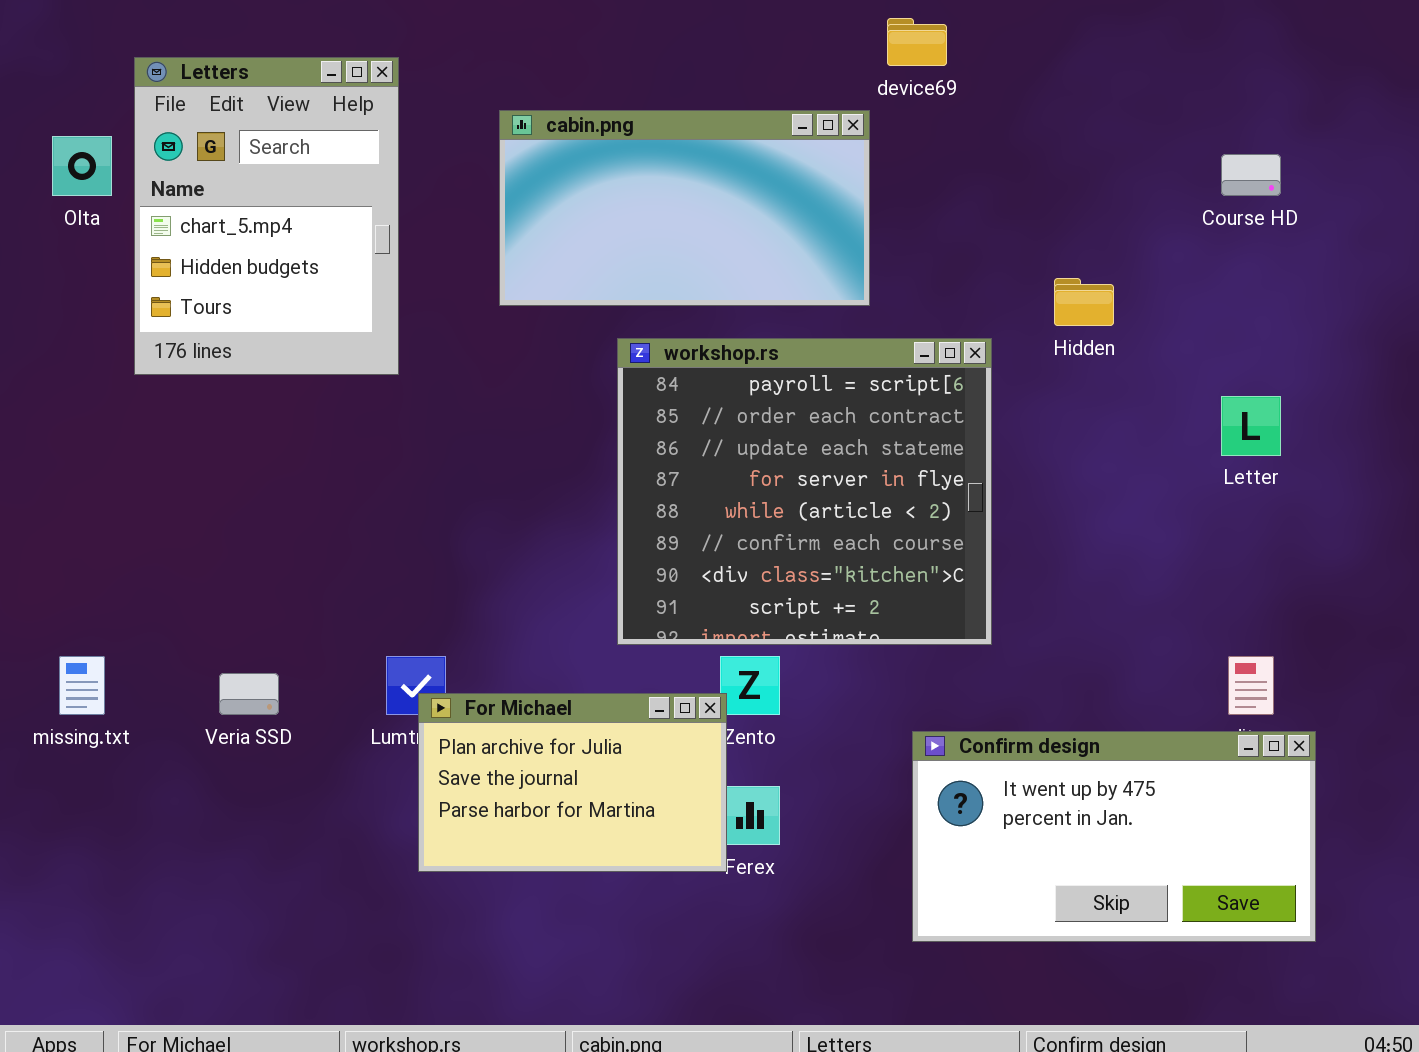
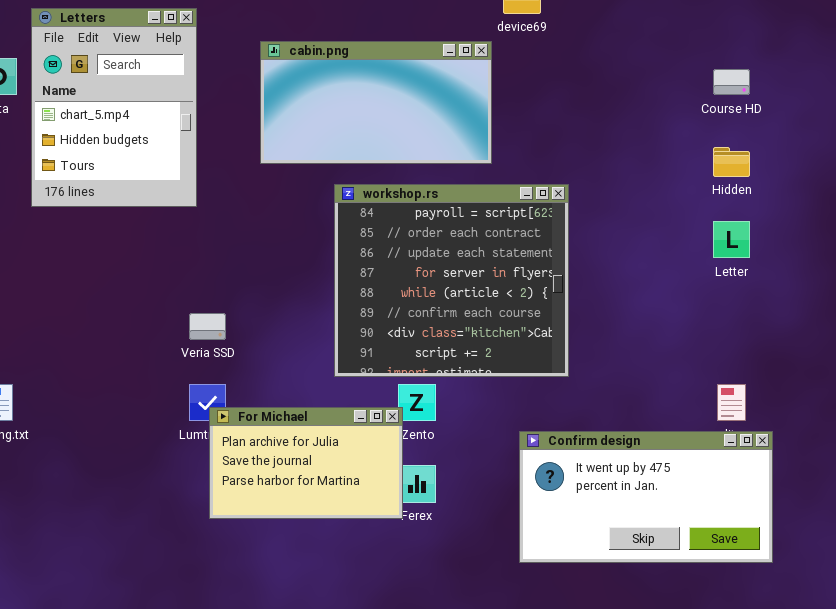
Hidden: [1054,278,1114,326] -> [713,147,750,177], moved
Veria SSD: [219,673,279,715] -> [189,313,226,340], moved

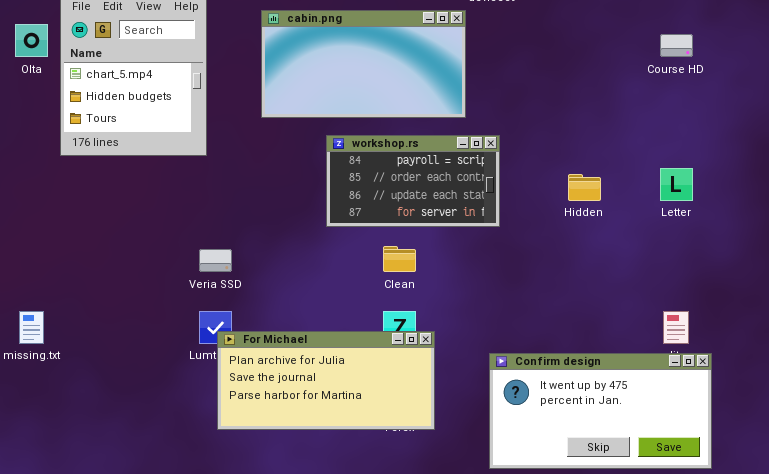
Hidden: [713,147,750,177] -> [568,174,601,201], moved
workshop.rs: [334,184,569,377] -> [326,135,500,227], resized
For Michael: [209,407,403,519] -> [217,331,435,430], resized

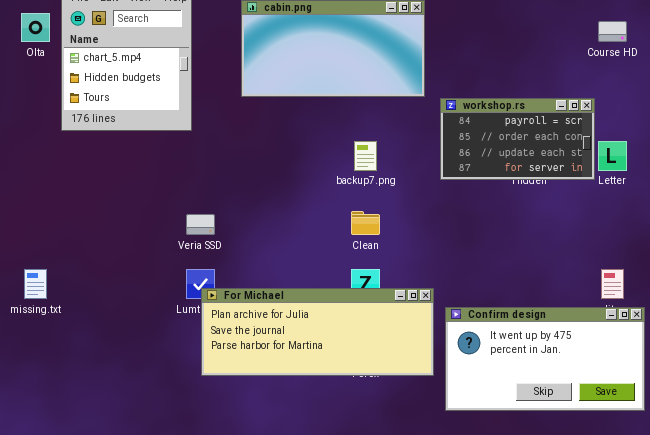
workshop.rs: [326,135,500,227] -> [440,98,595,180], moved
For Michael: [217,331,435,430] -> [201,288,434,376], resized

